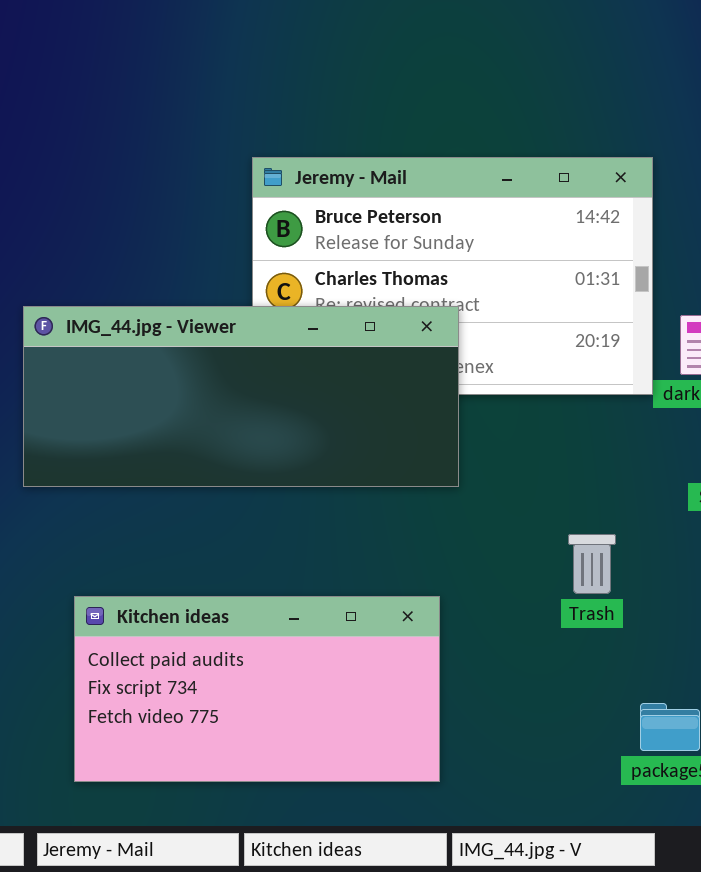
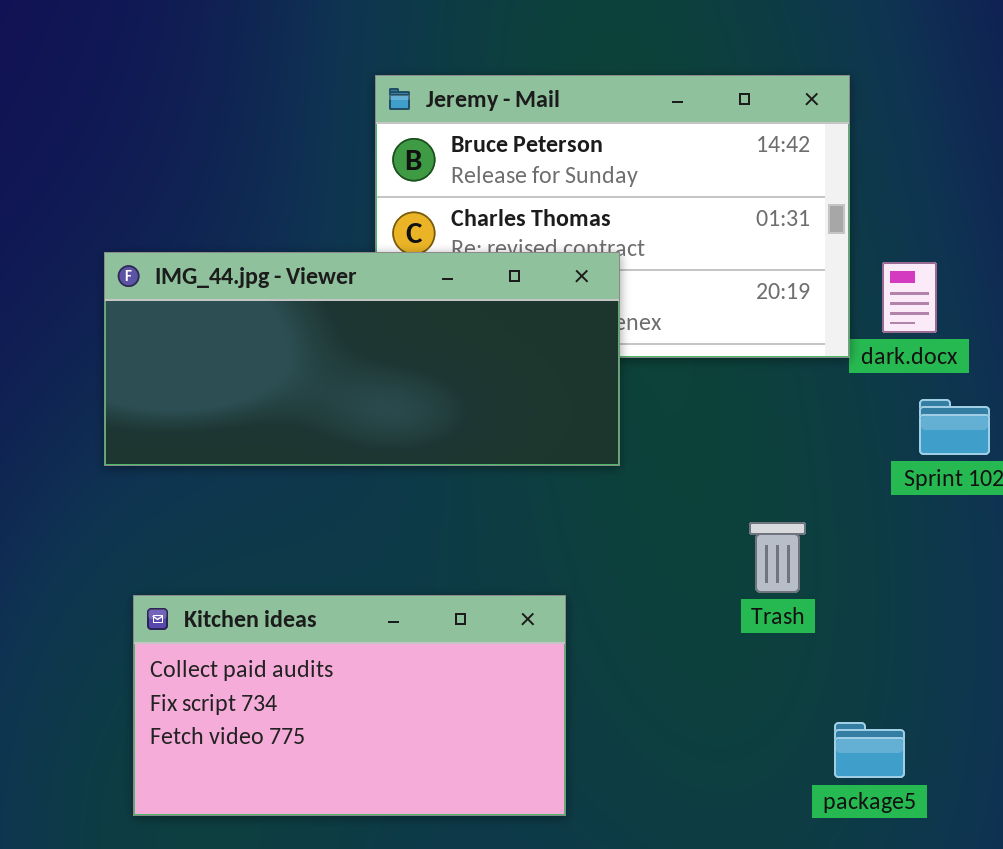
Kitchen ideas: [74,596,440,782] -> [133,595,566,816], moved

